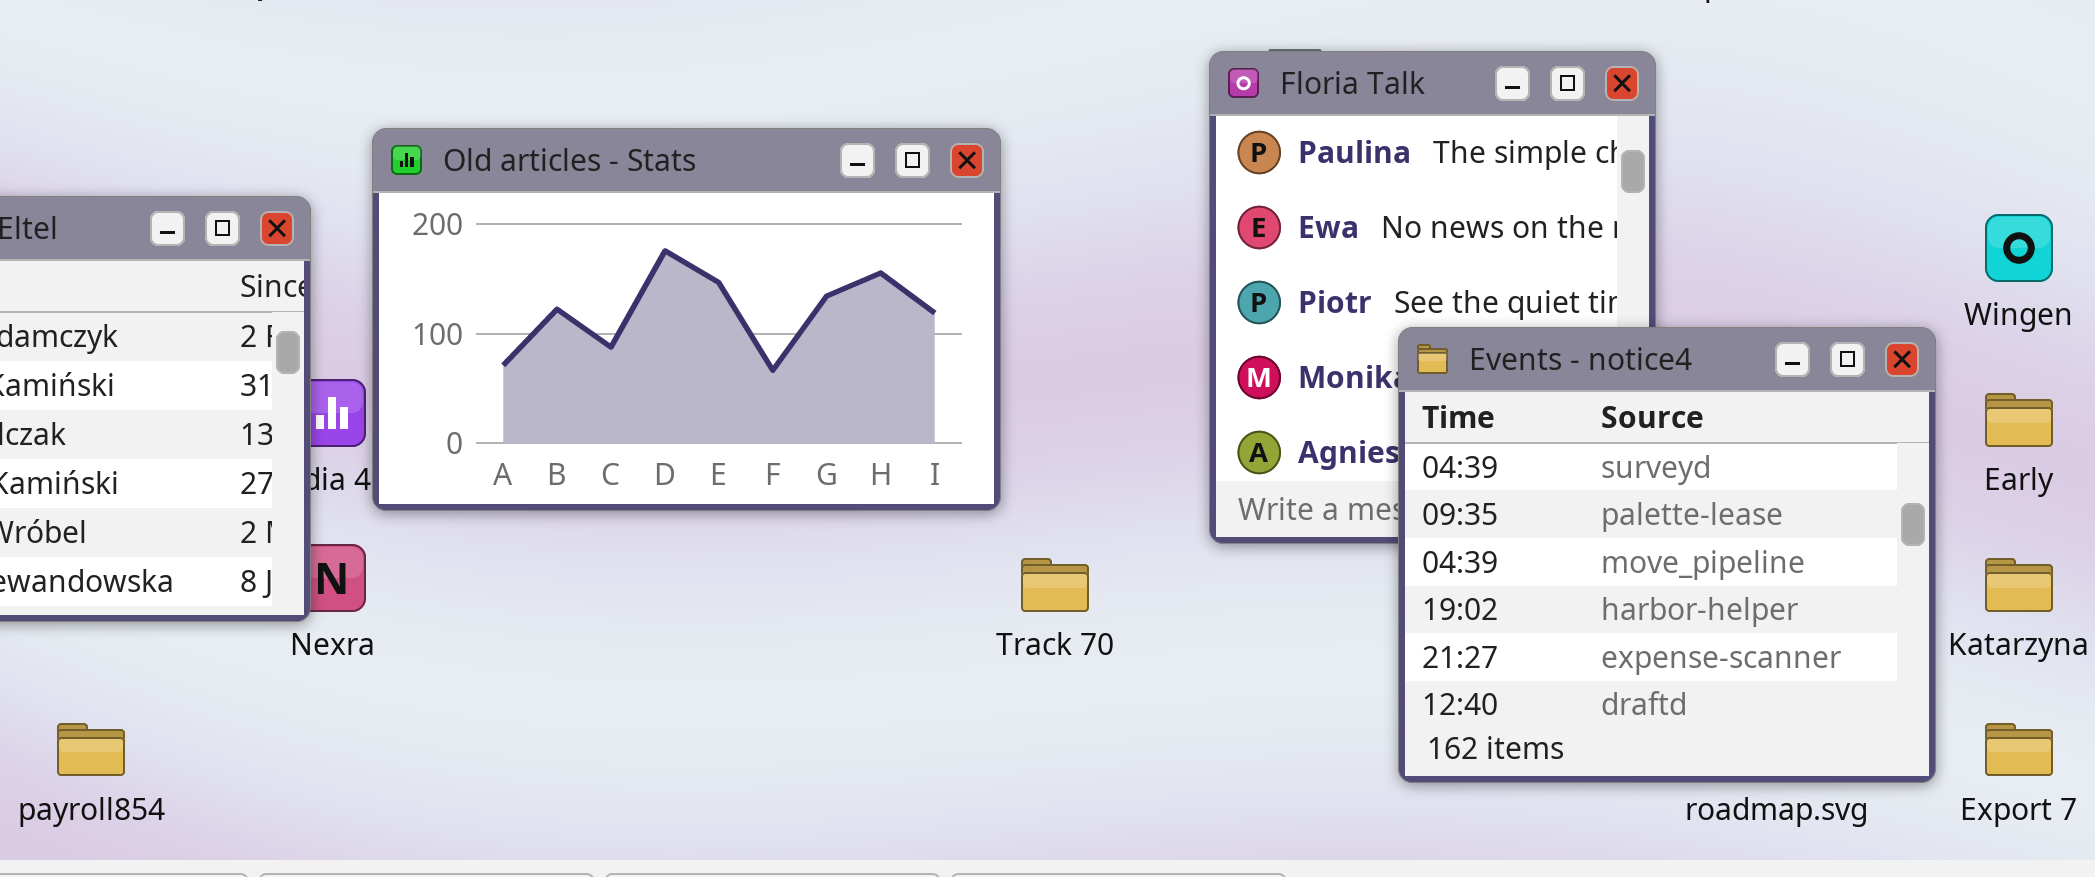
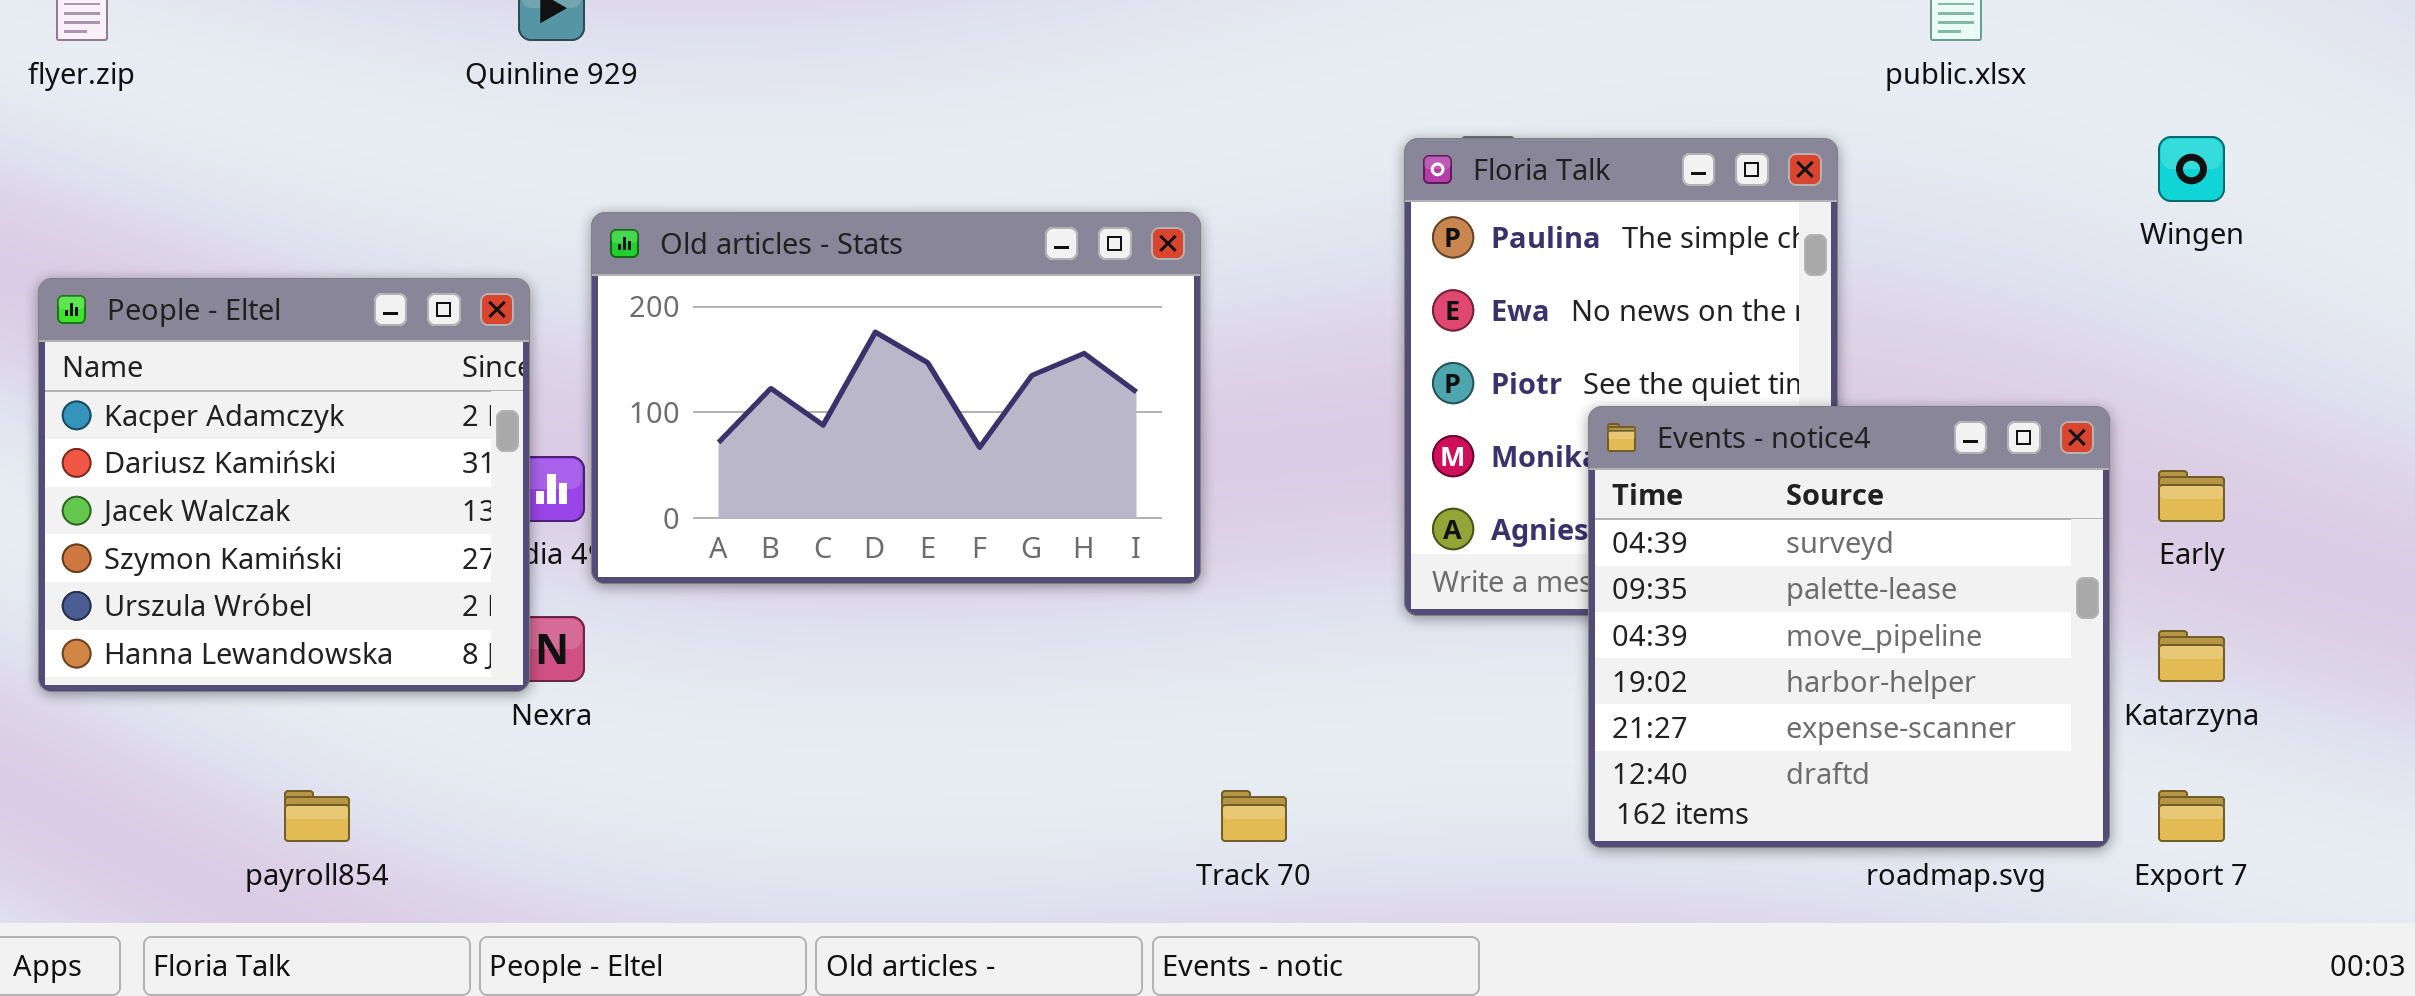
Wingen: [1985,214,2053,282] -> [2158,136,2225,202], moved
Track 70: [1021,558,1089,612] -> [1221,790,1287,842], moved

